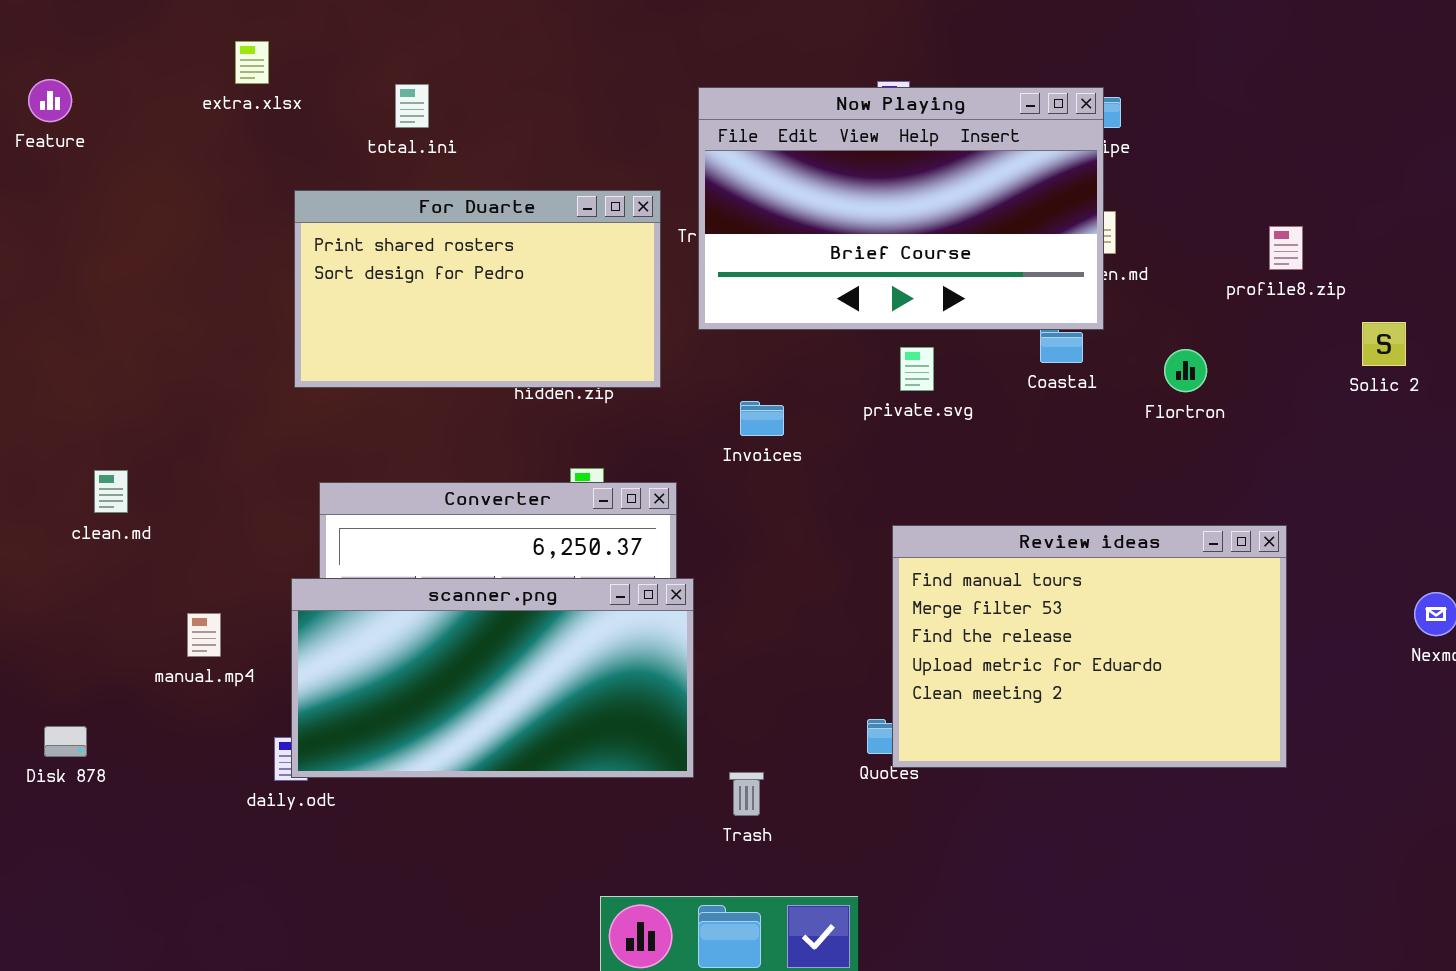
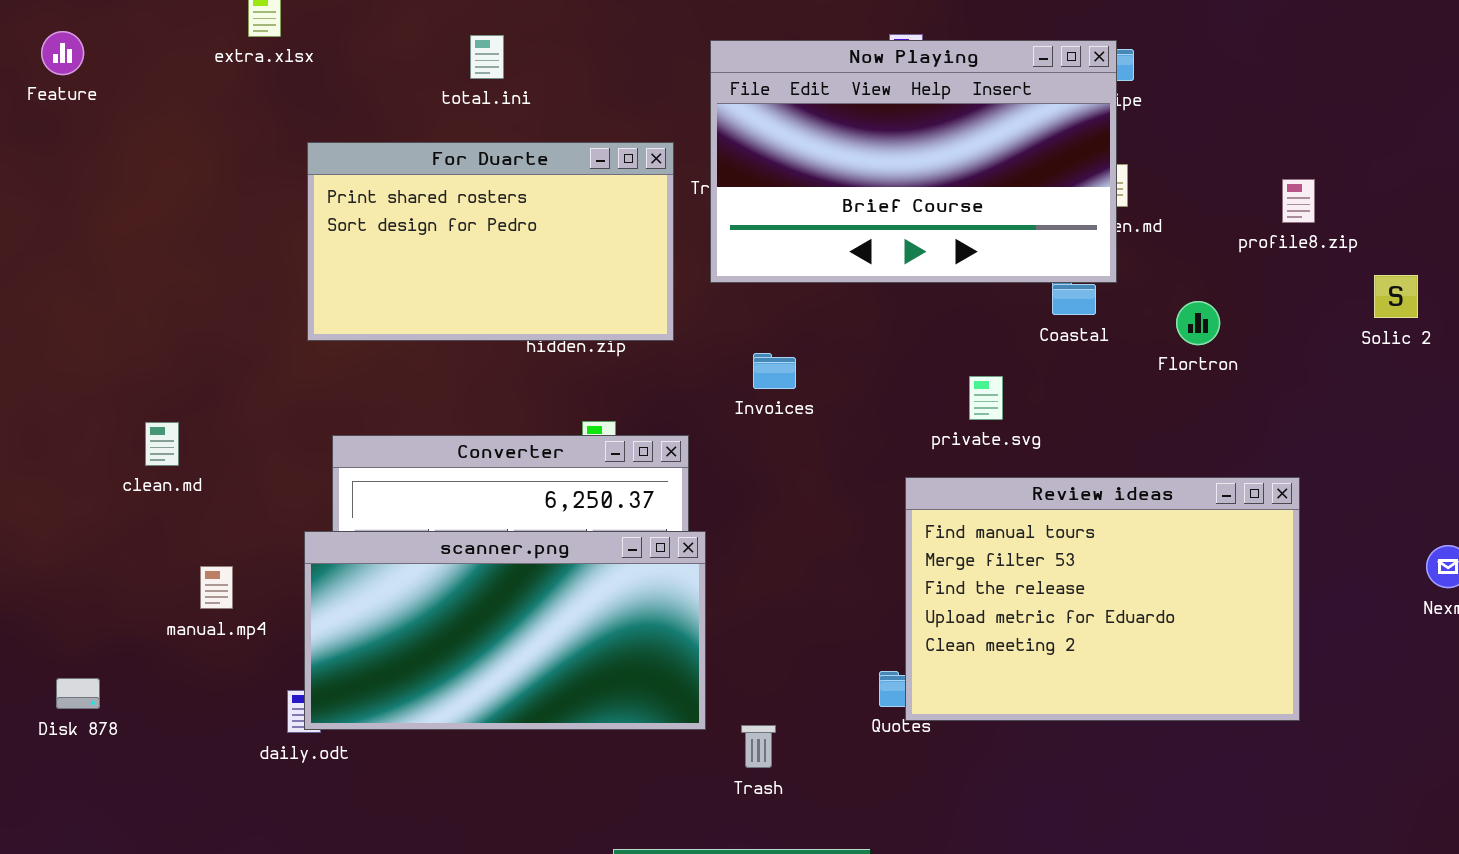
total.ini: [395,84,429,128] -> [470,35,504,79], moved
private.svg: [900,347,934,391] -> [969,376,1003,420], moved
clean.md: [94,470,128,513] -> [145,422,179,466], moved

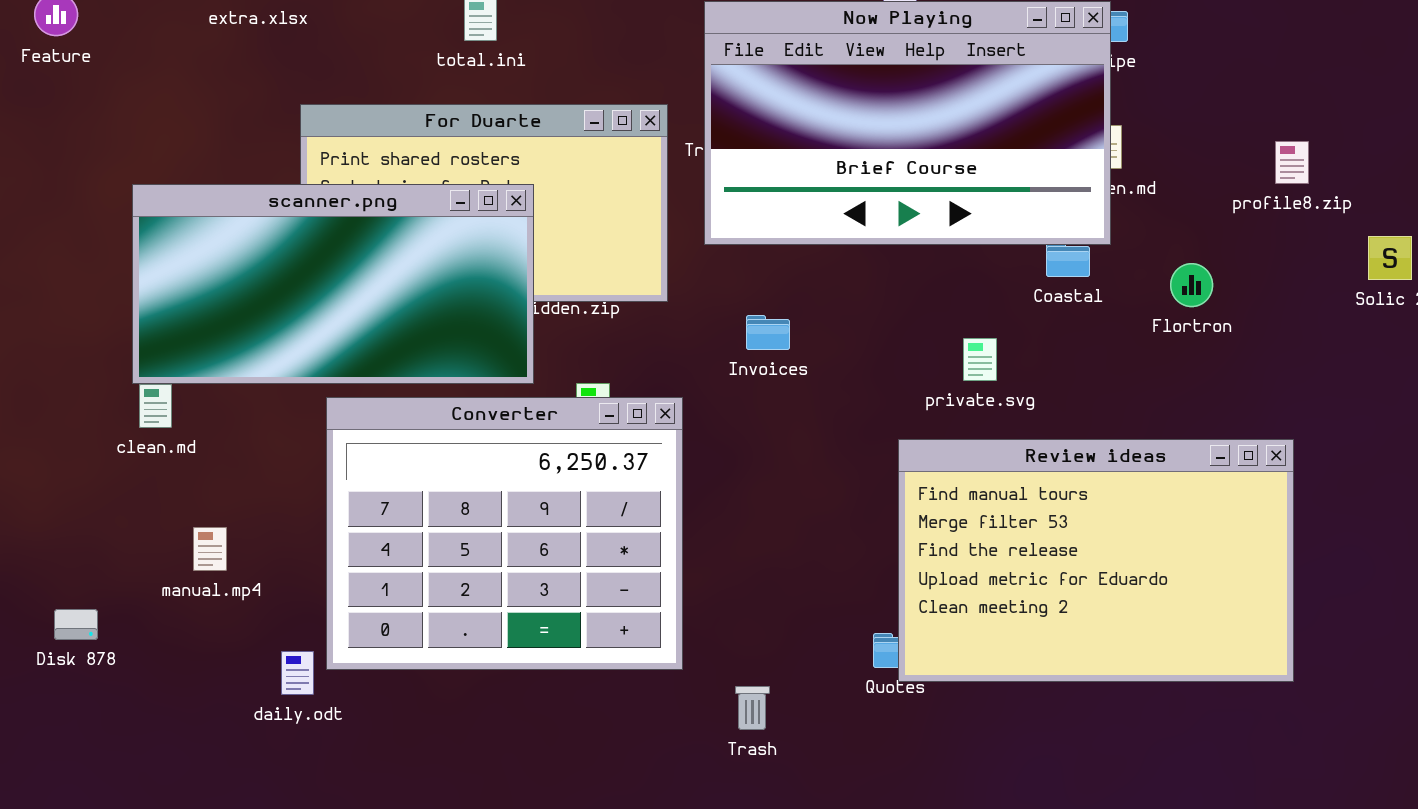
scanner.png: [304,531,706,730] -> [132,184,534,384], moved
Disk 878: [56,678,100,709] -> [54,609,98,640], moved

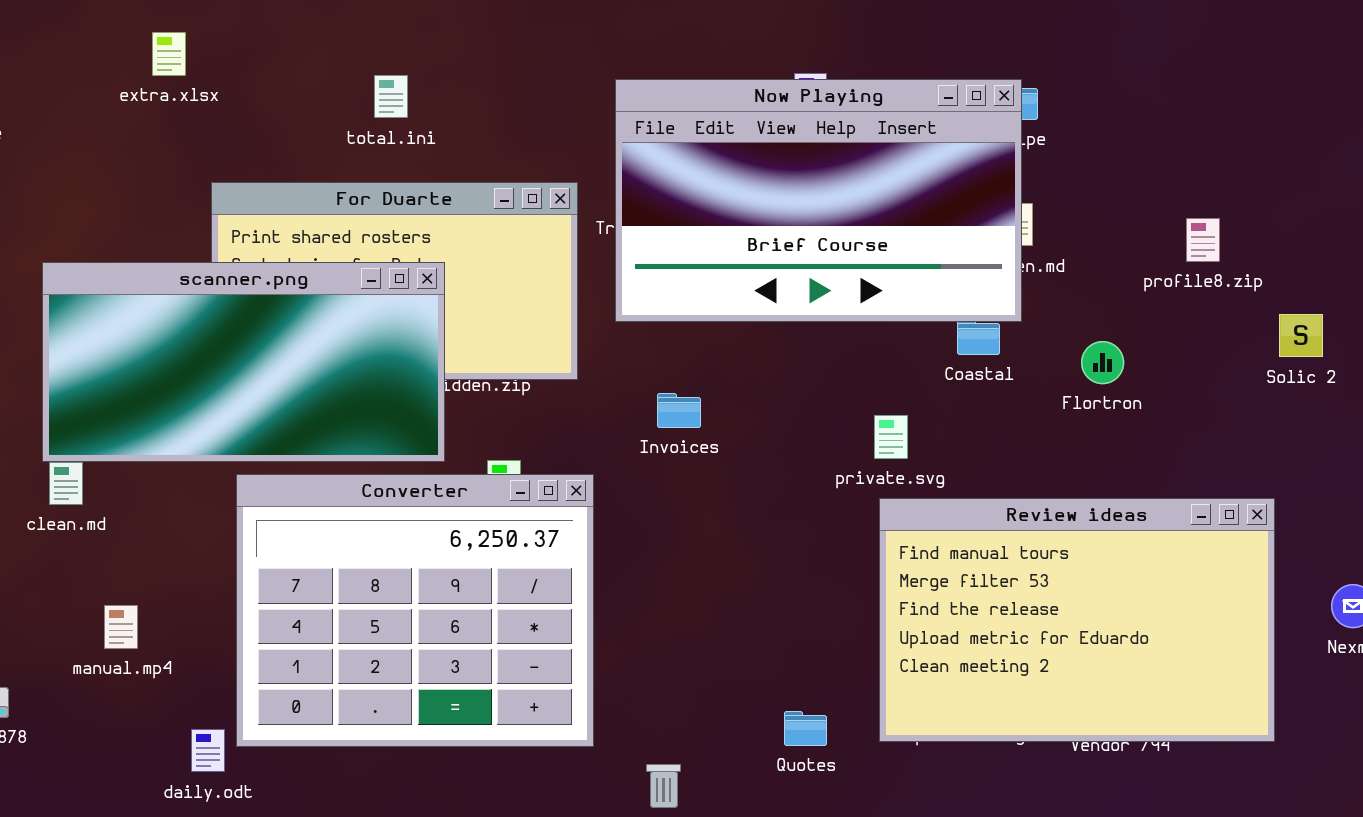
Review ideas: [898,439,1294,682] -> [879,498,1275,742], moved

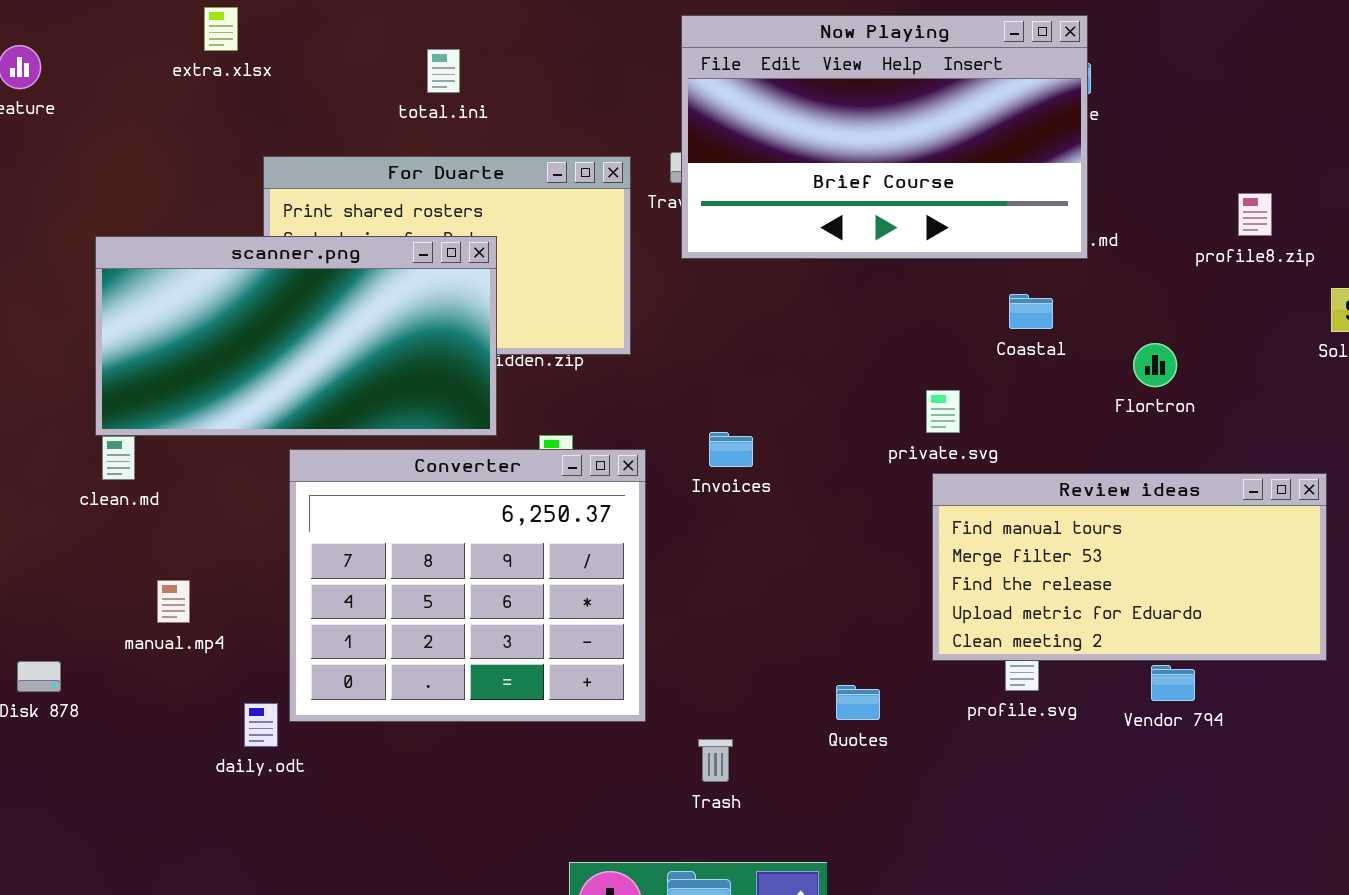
Now Playing: [615,79,1022,322] -> [681,15,1088,259], moved
Flortron: [1081,341,1124,384] -> [1133,343,1177,387], moved
Invoices: [657,393,701,428] -> [709,432,753,467], moved
Review ideas: [879,498,1275,742] -> [932,473,1327,661], resized

